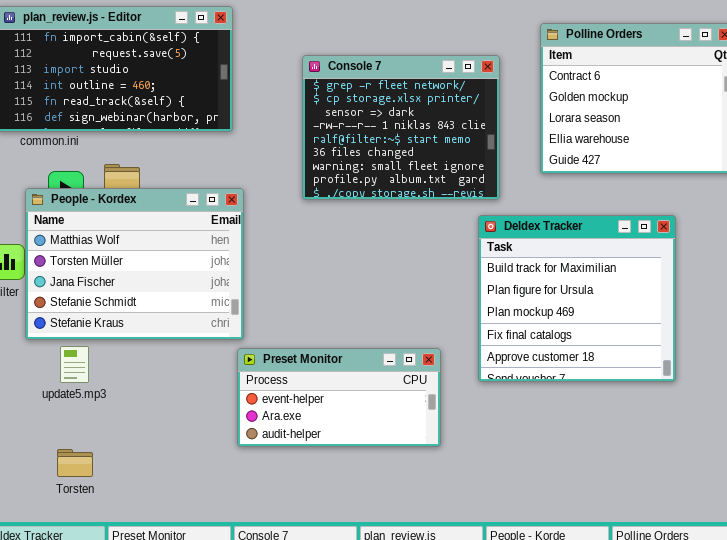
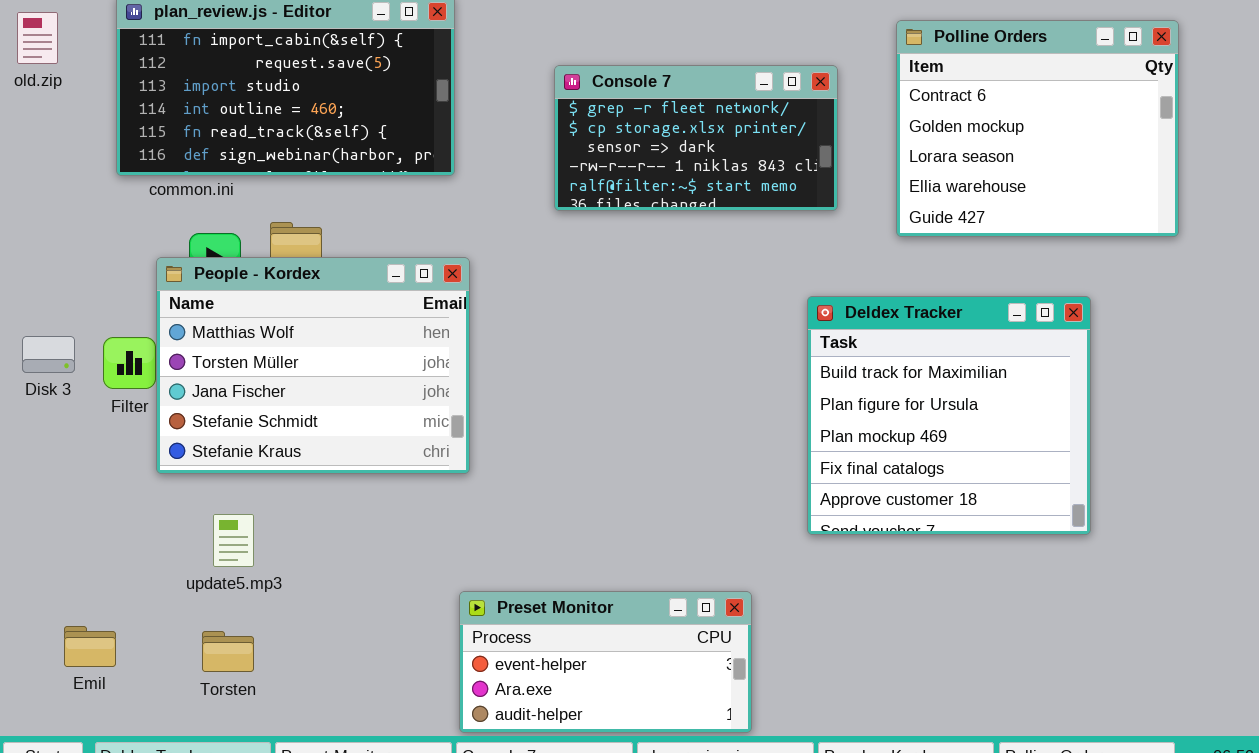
Console 7: [302,55,500,200] -> [554,65,838,211], resized
update5.mp3: [60,346,89,383] -> [213,514,254,567], moved
Preset Monitor: [237,348,441,447] -> [459,591,752,733], moved

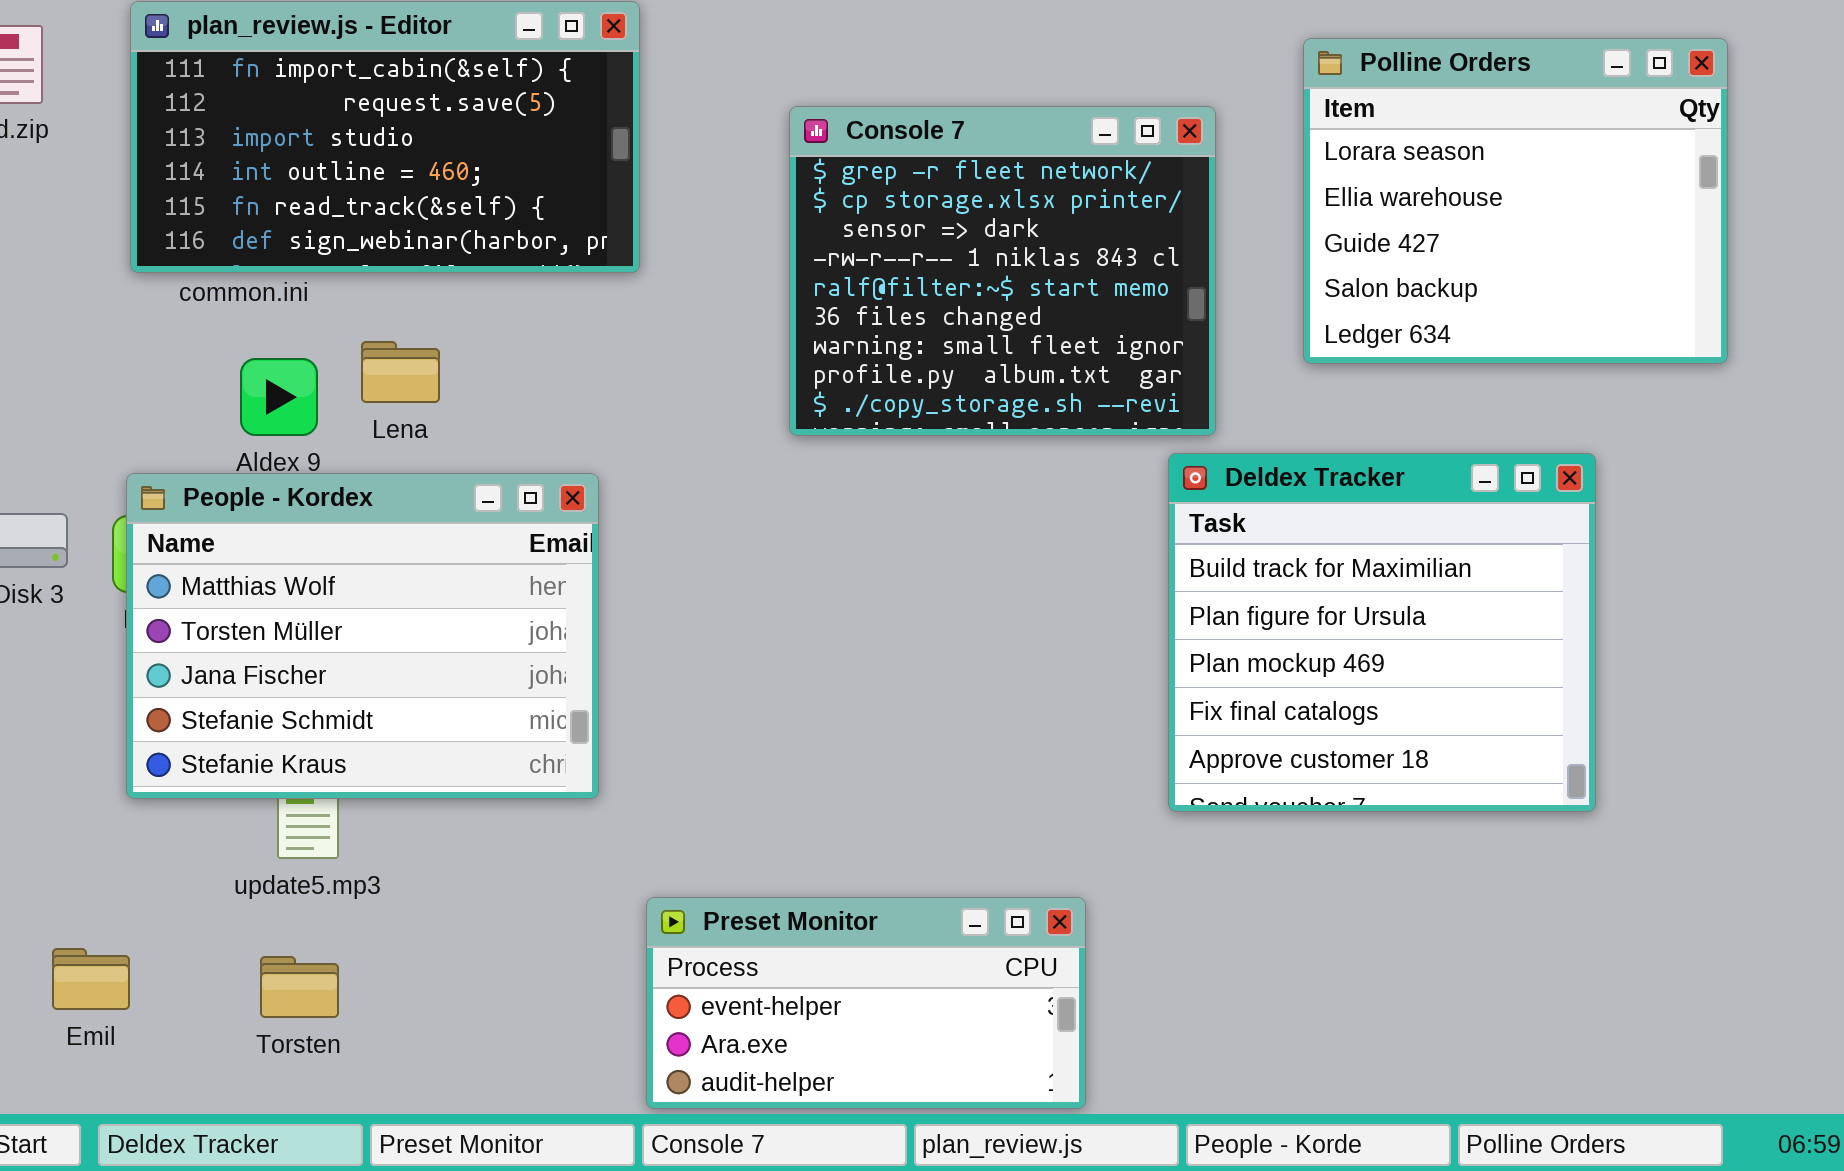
Polline Orders: [896,20,1179,237] -> [1303,38,1728,364], scrolled down 2 rows
Console 7: [554,65,838,211] -> [789,106,1216,436], resized
People - Kordex: [156,257,470,474] -> [126,473,599,799], moved

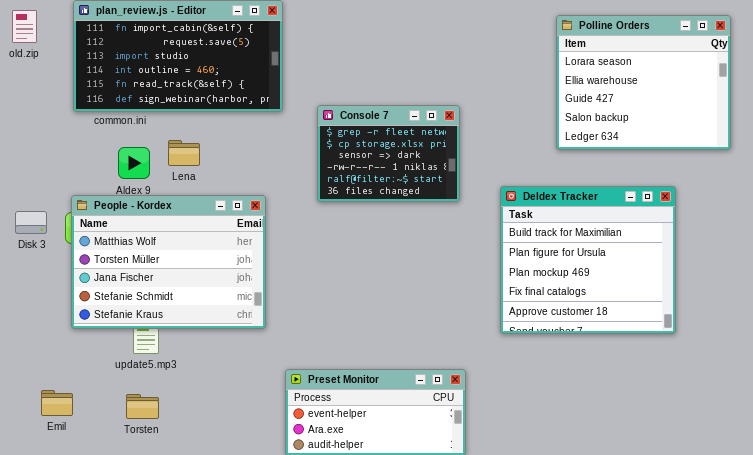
Console 7: [789,106,1216,436] -> [317,105,460,202], moved, resized

